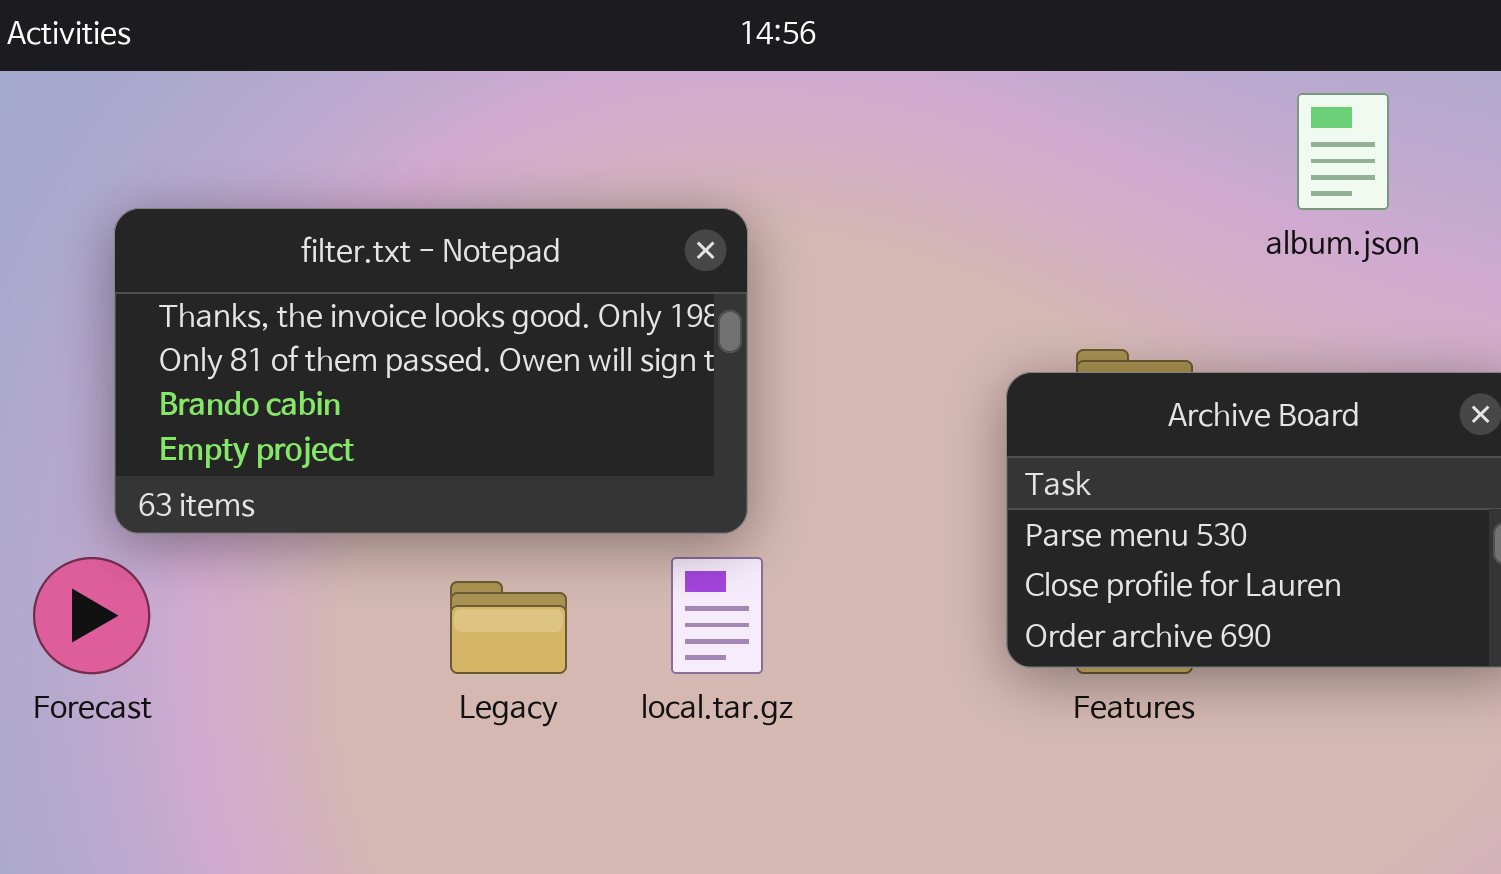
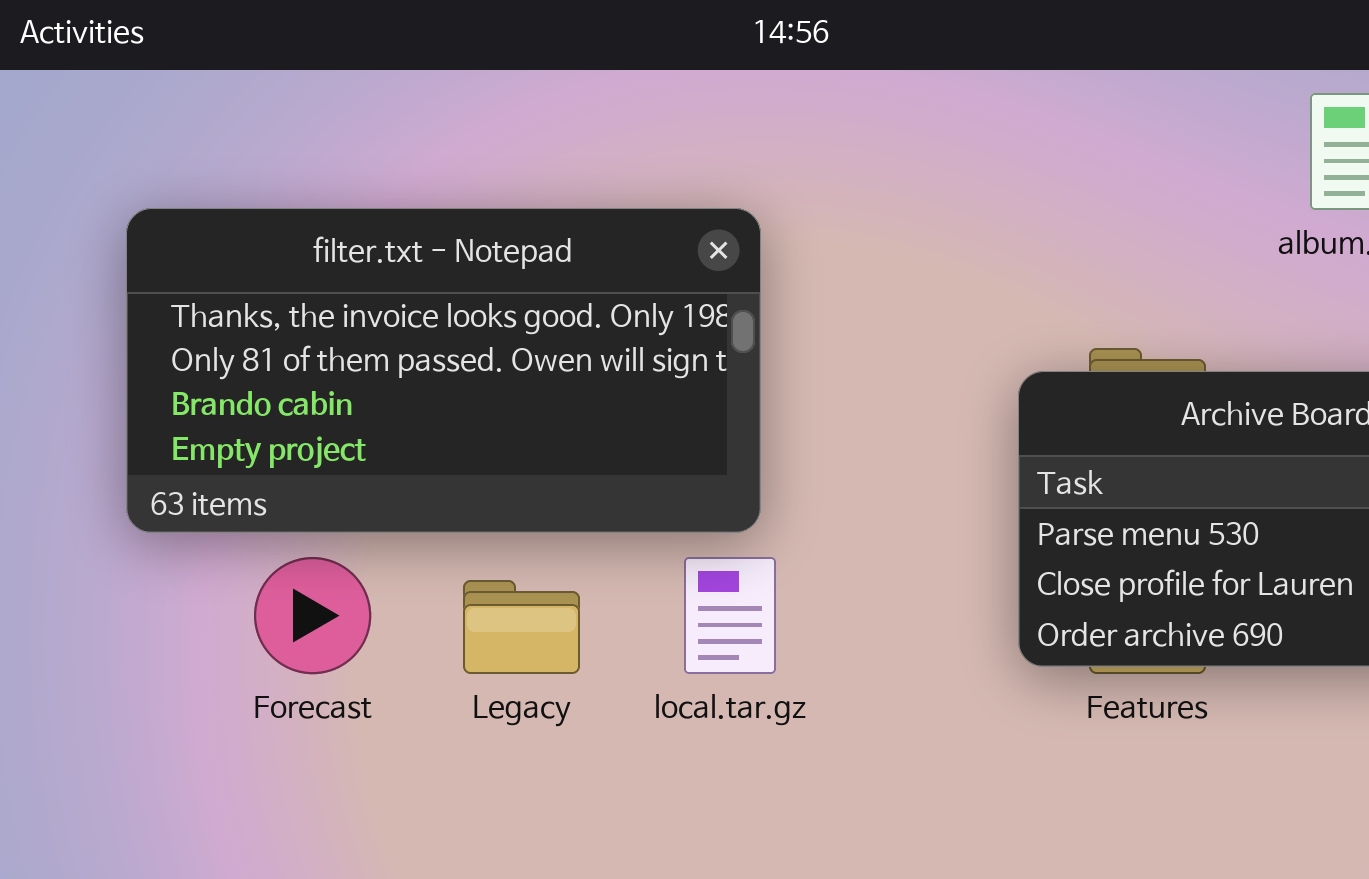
Forecast: [33,557,150,674] -> [254,557,371,674], moved

